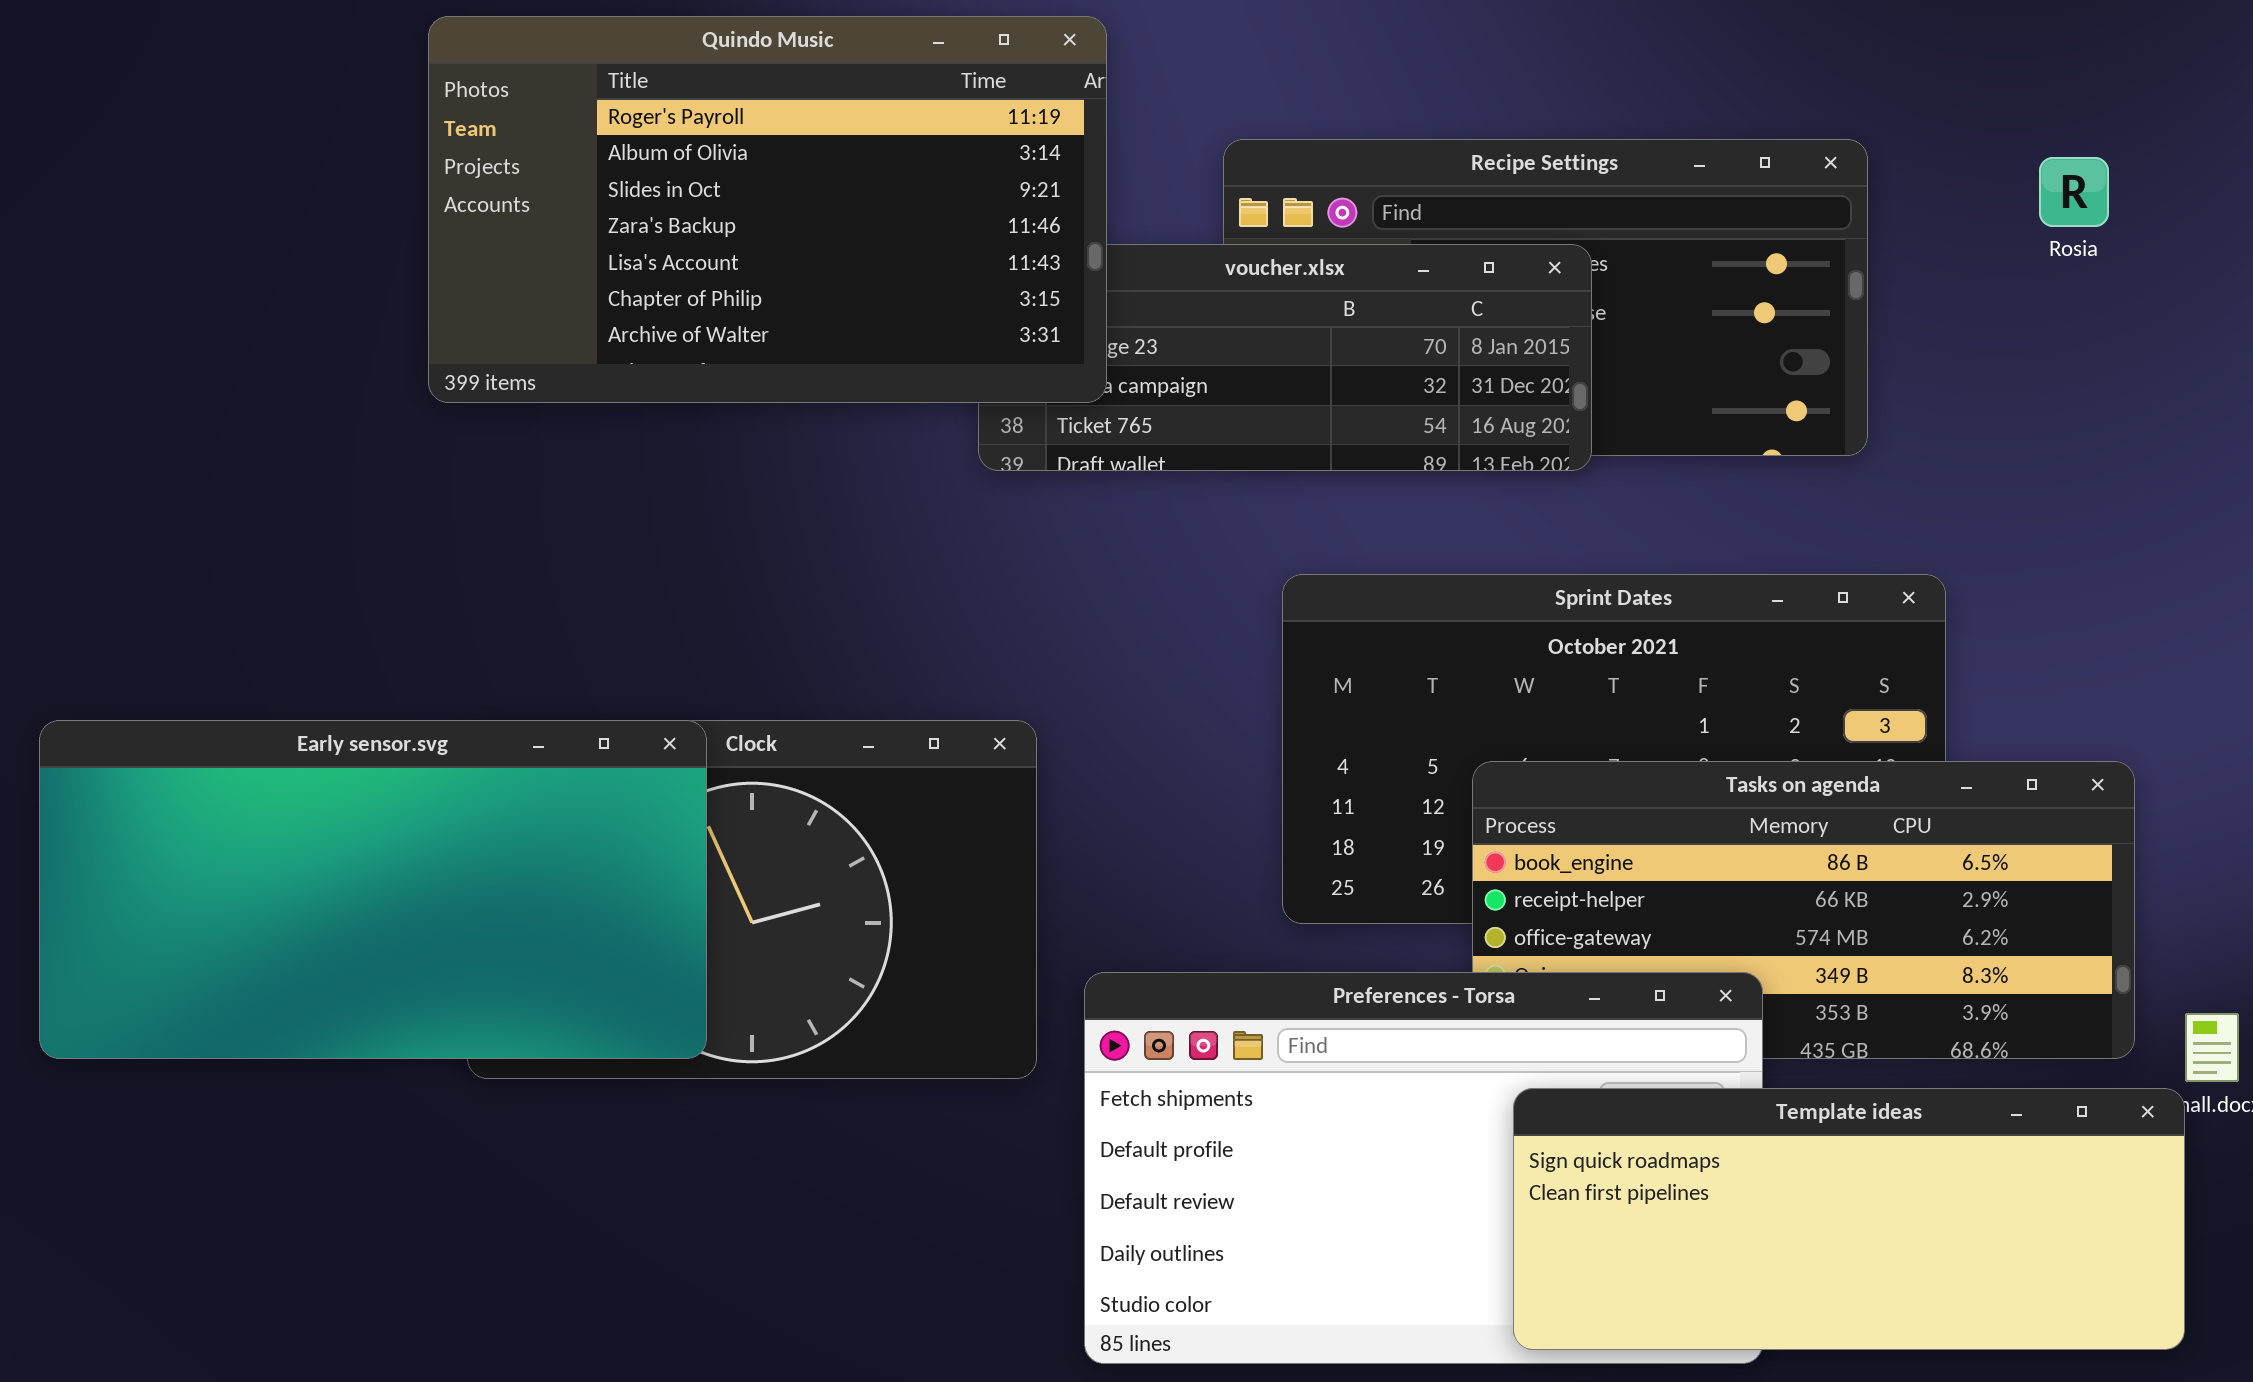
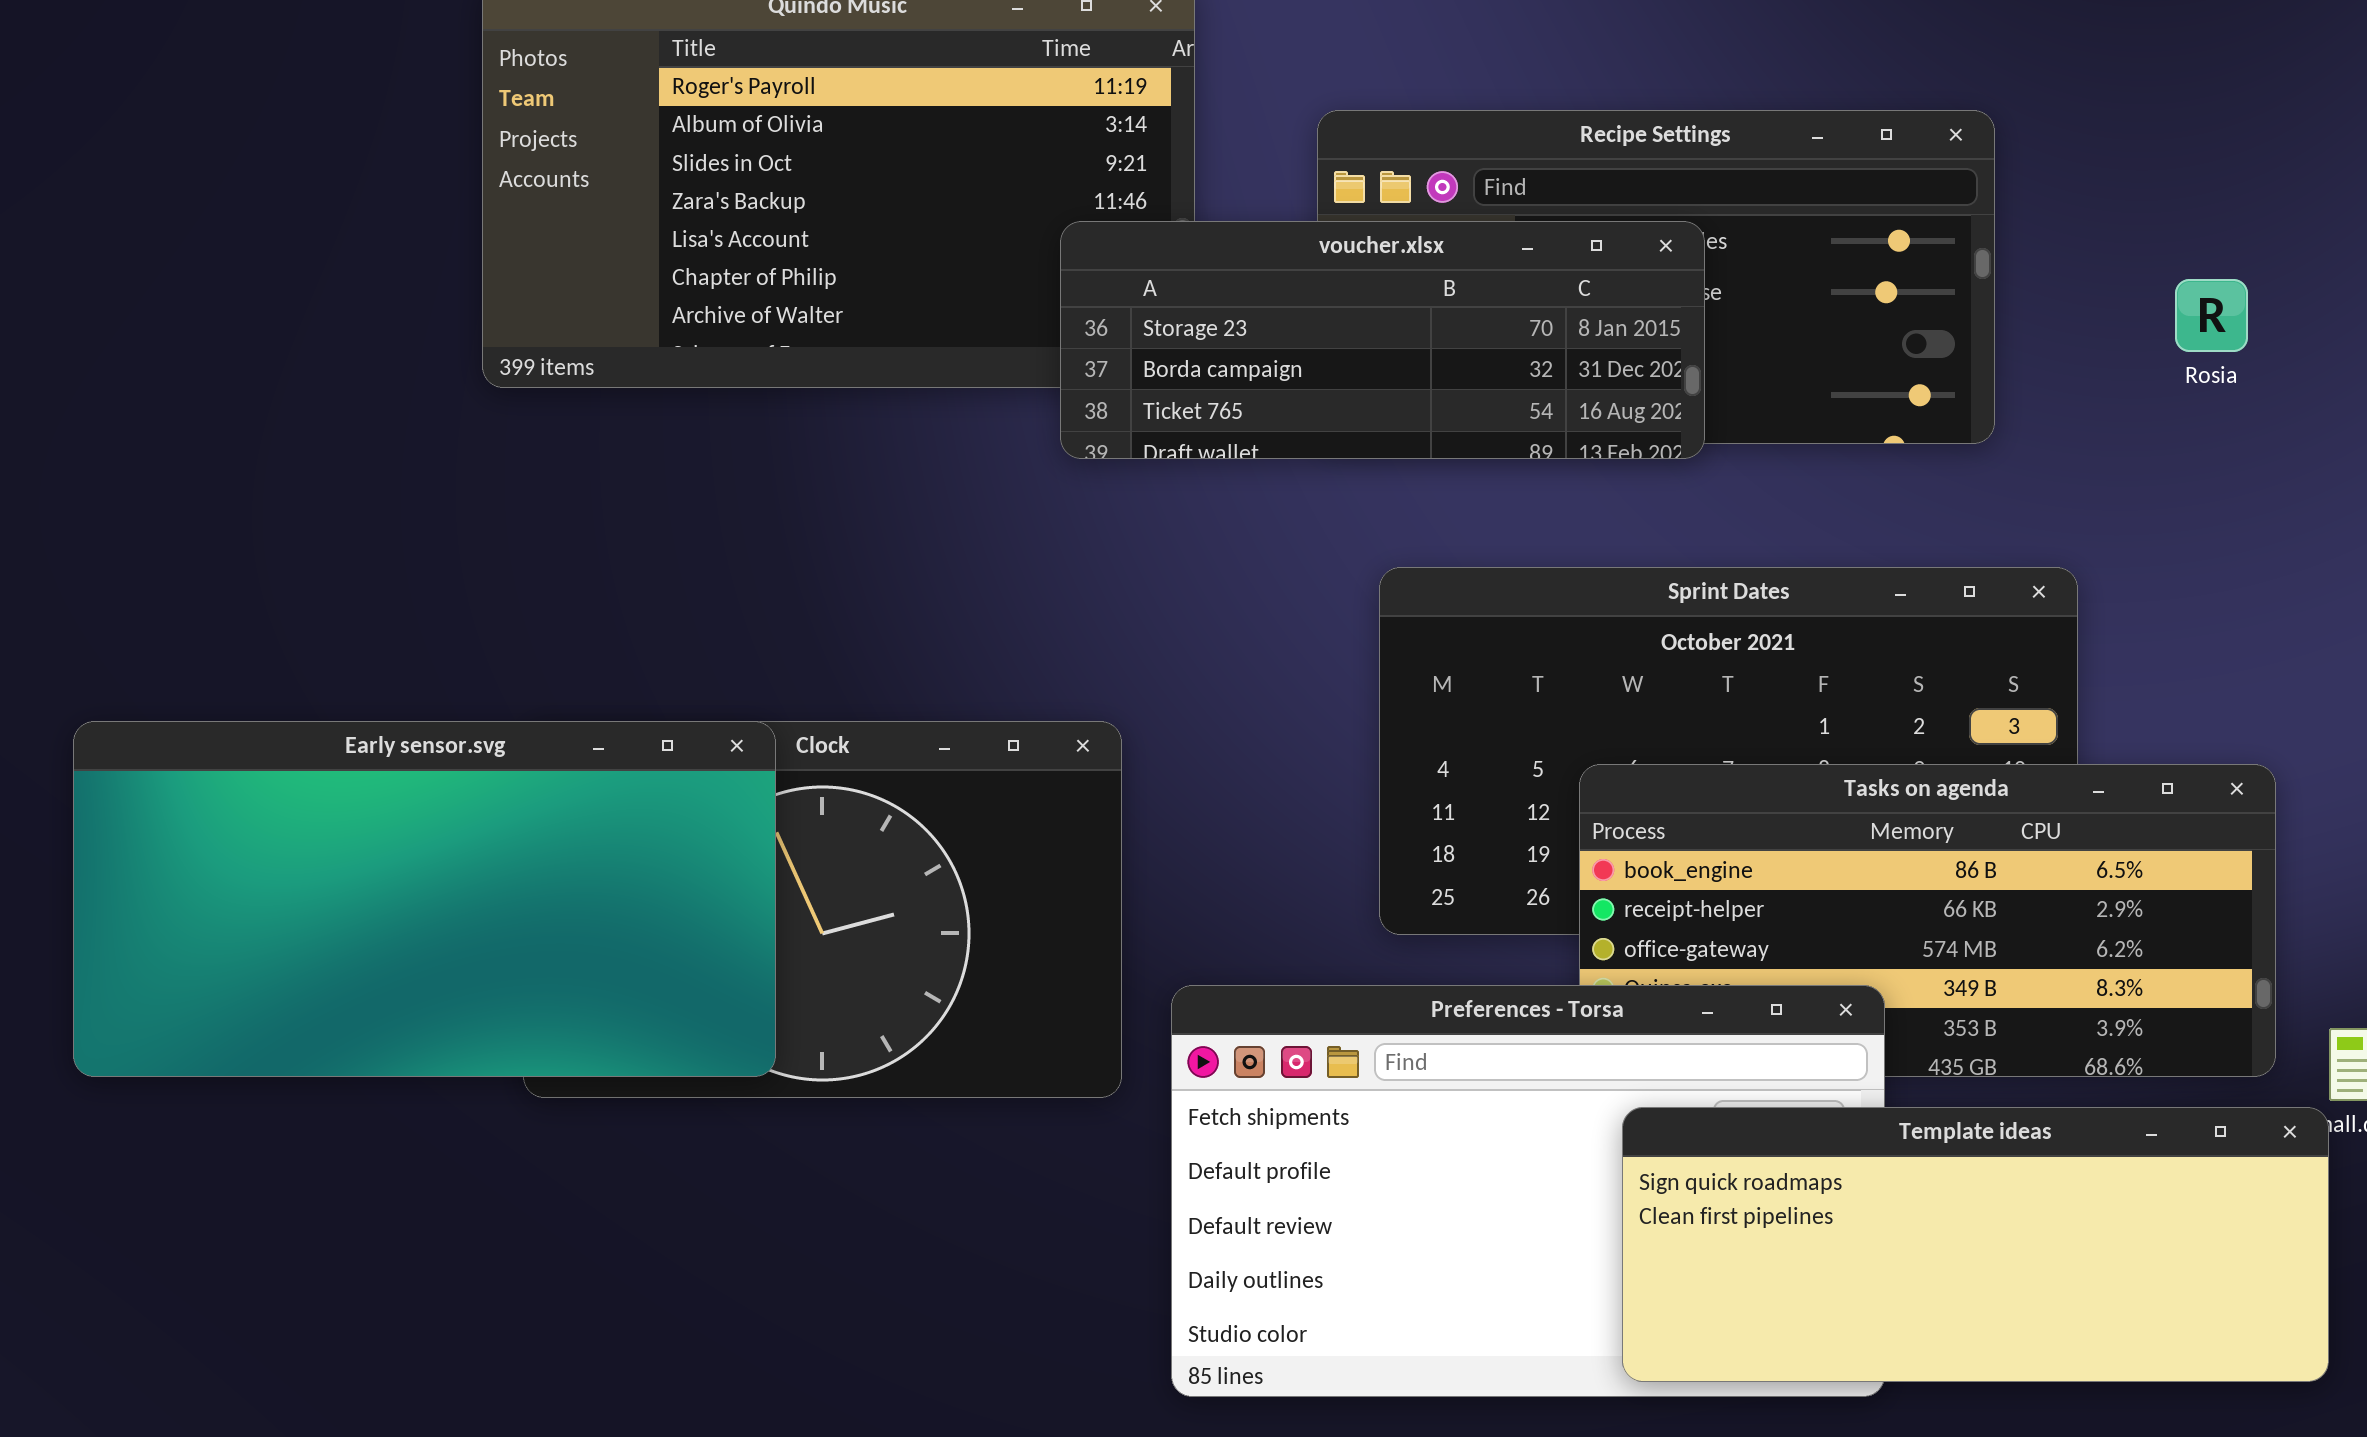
Rosia: [2039,157,2109,227] -> [2175,279,2248,352], moved
voucher.xlsx: [978,244,1592,471] -> [1060,221,1705,459], raised

